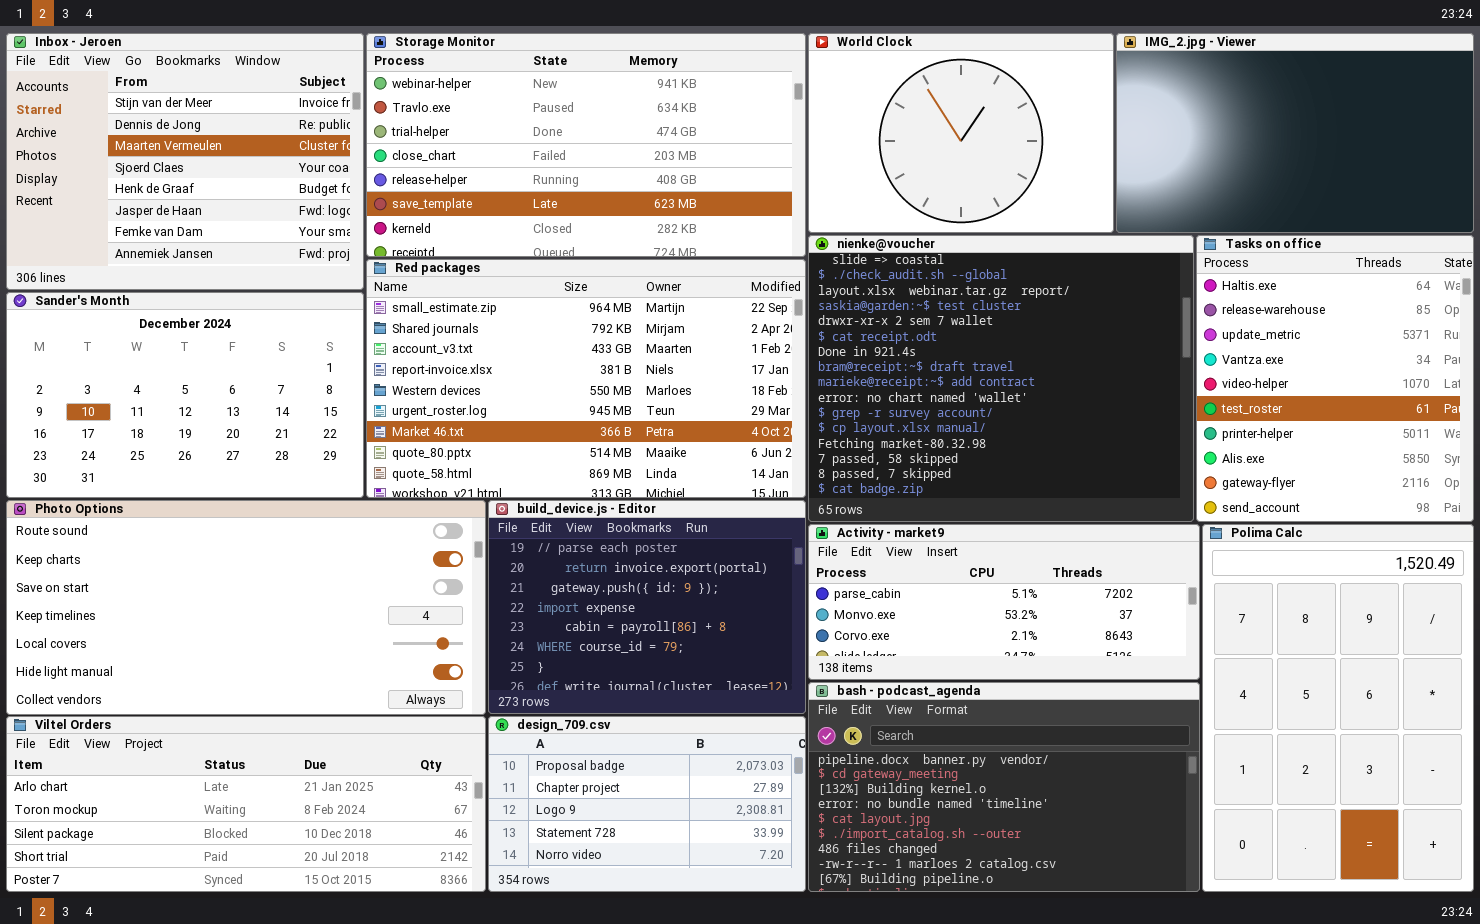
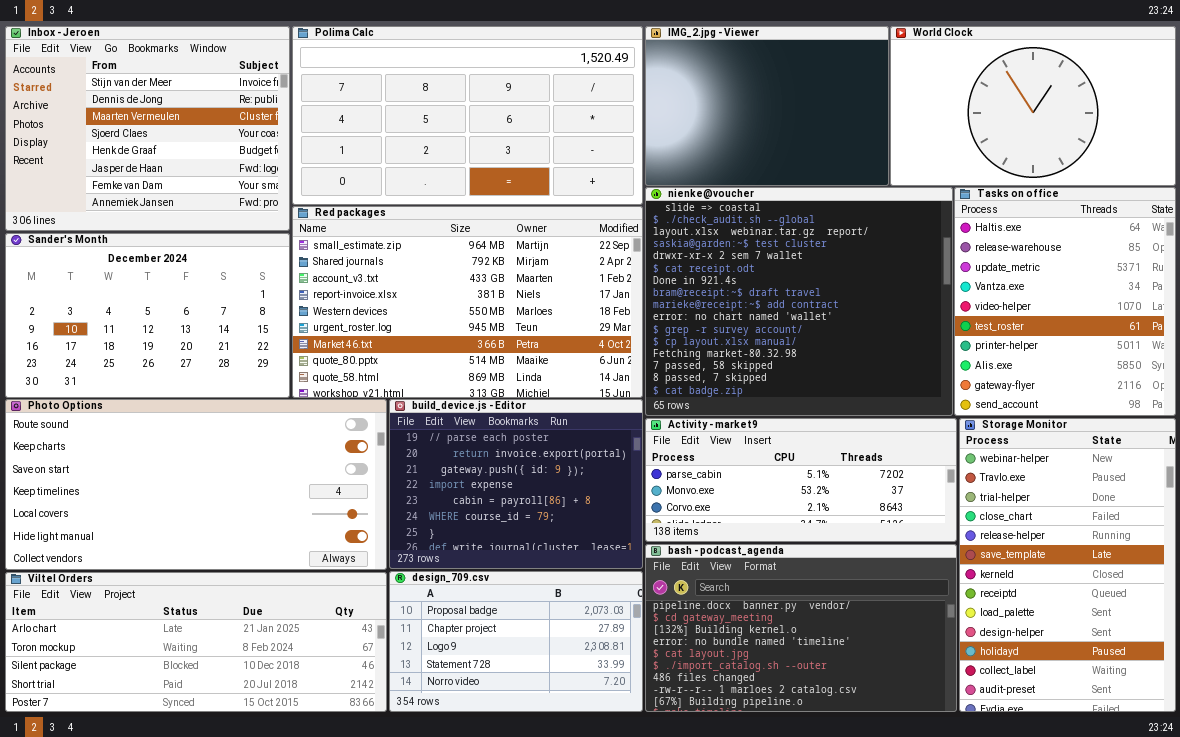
Storage Monitor: [366,33,806,257] -> [959,418,1176,712], moved, resized
World Clock: [808,33,1114,233] -> [890,26,1176,186], moved, resized
IMG_2.jpg - Viewer: [1116,33,1474,233] -> [645,26,889,186], moved, resized
Polima Calc: [1202,524,1474,892] -> [292,26,643,205], moved, resized

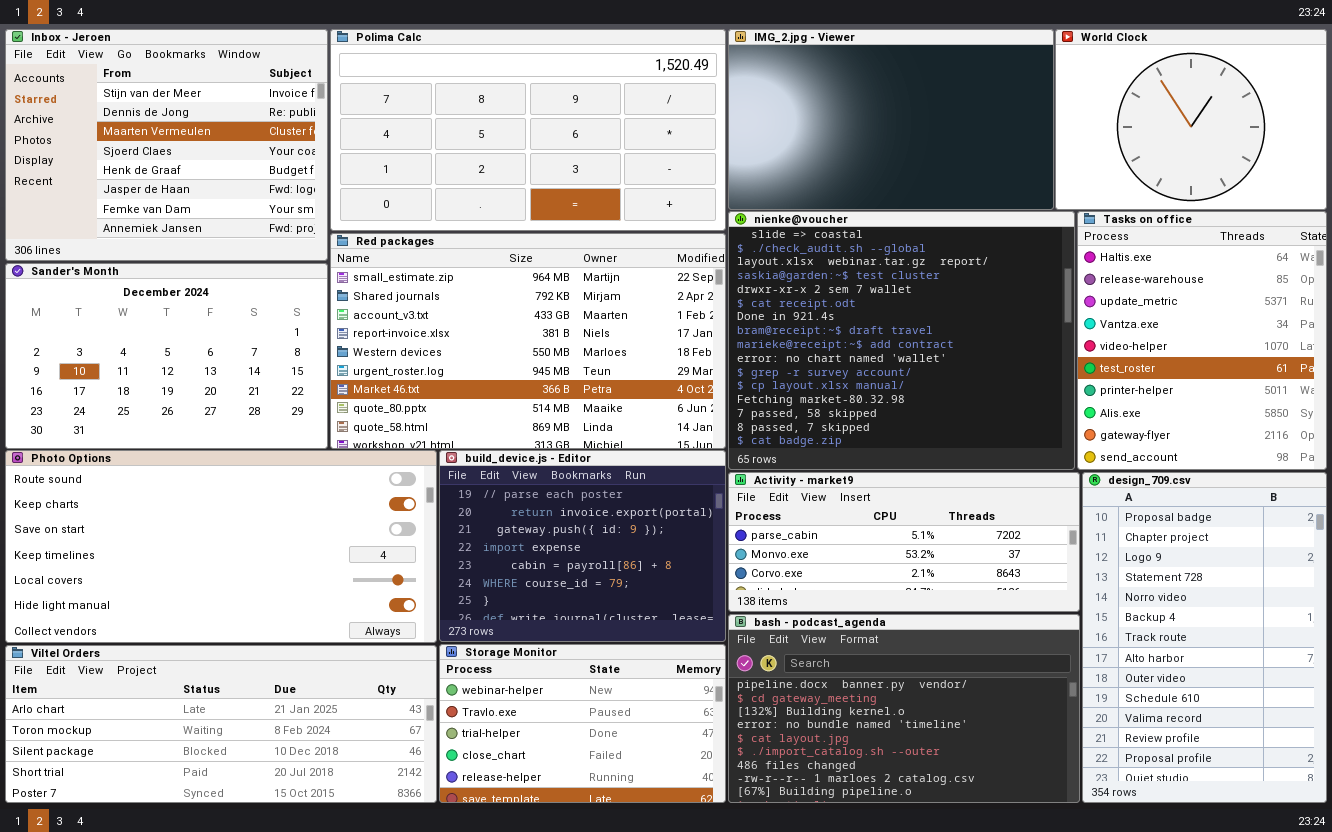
IMG_2.jpg - Viewer: [645,26,889,186] -> [728,29,1054,210], resized
World Clock: [890,26,1176,186] -> [1055,29,1327,210], resized
Storage Monitor: [959,418,1176,712] -> [439,644,726,803], moved, resized
design_709.csv: [389,571,643,712] -> [1082,472,1327,803], moved, resized

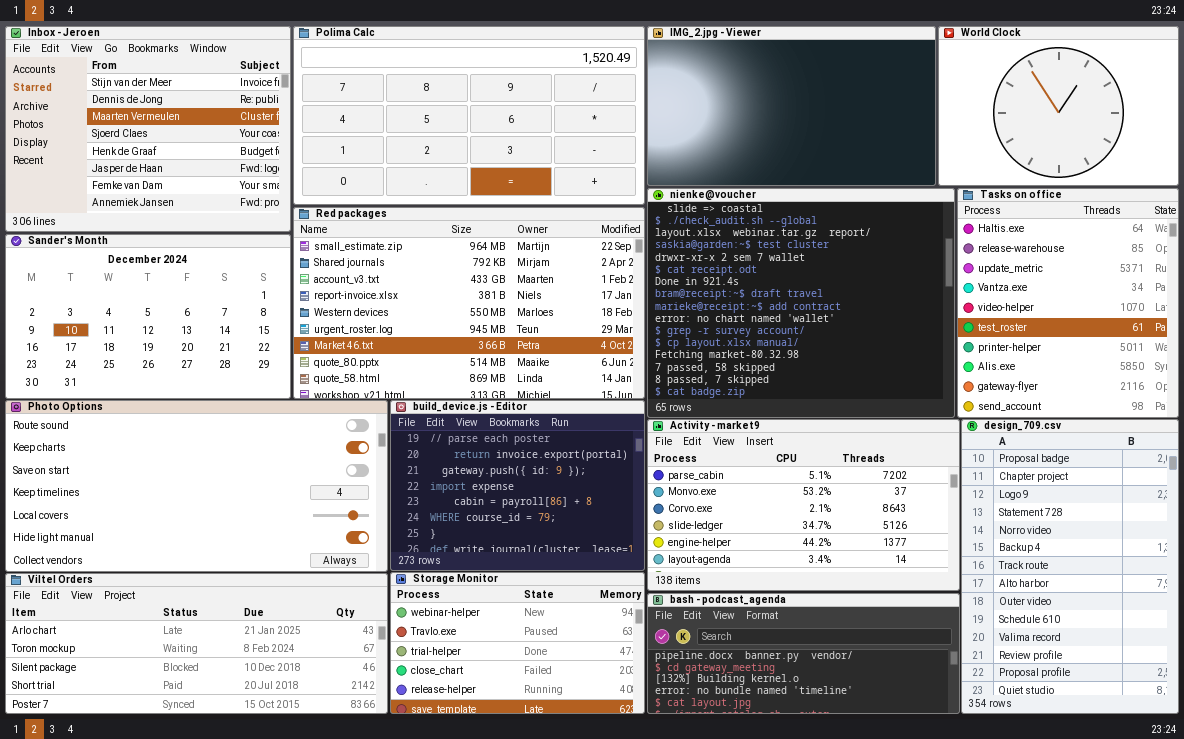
Activity - market9: [728,472,1080,612] -> [647,419,960,591], resized
bash - podcast_agenda: [728,614,1080,803] -> [647,593,960,714], resized

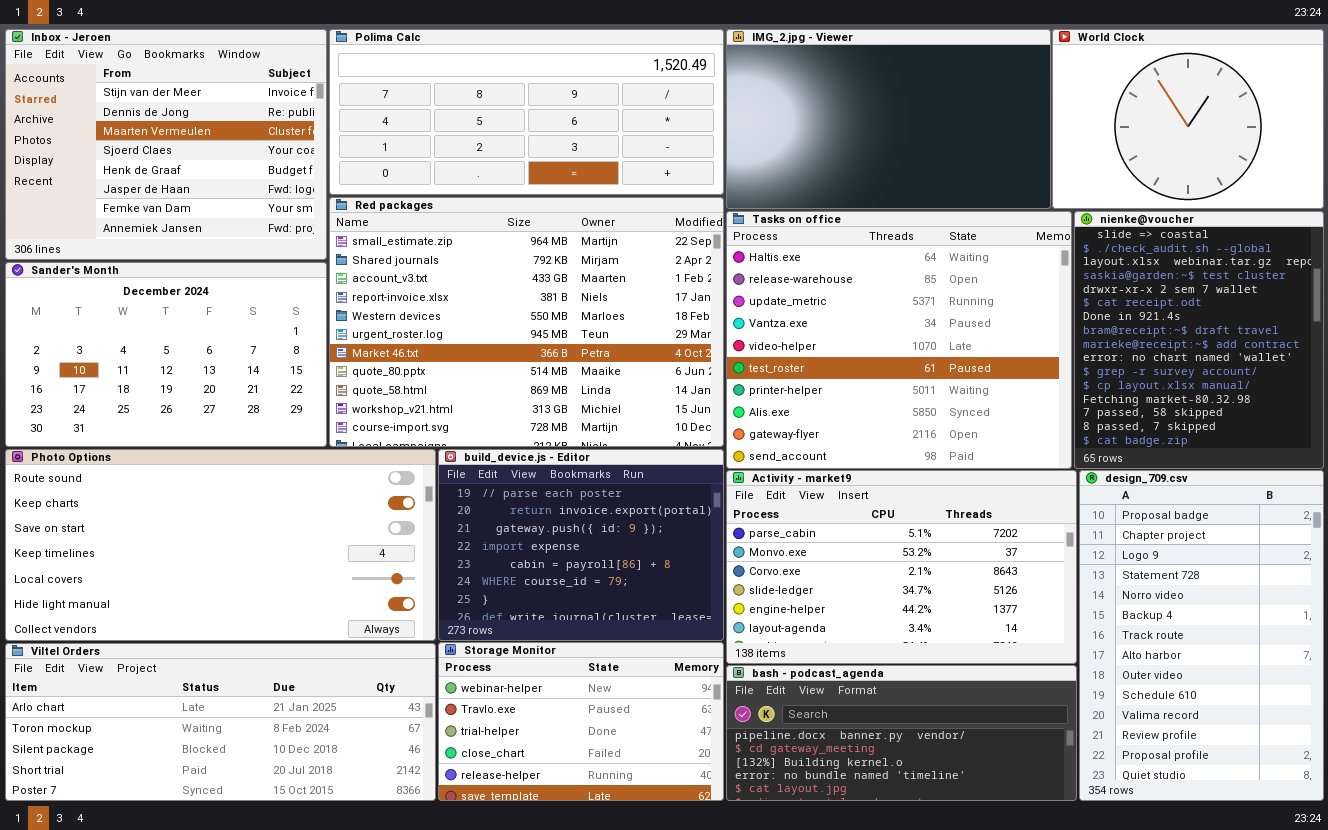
Polima Calc: [293,26,645,205] -> [329,29,724,195], resized
nienke@voucher: [647,188,955,418] -> [1074,211,1324,469], moved, resized
Tasks on office: [957,188,1179,418] -> [726,211,1072,469], moved, resized
Red packages: [293,207,645,399] -> [329,197,724,447], resized

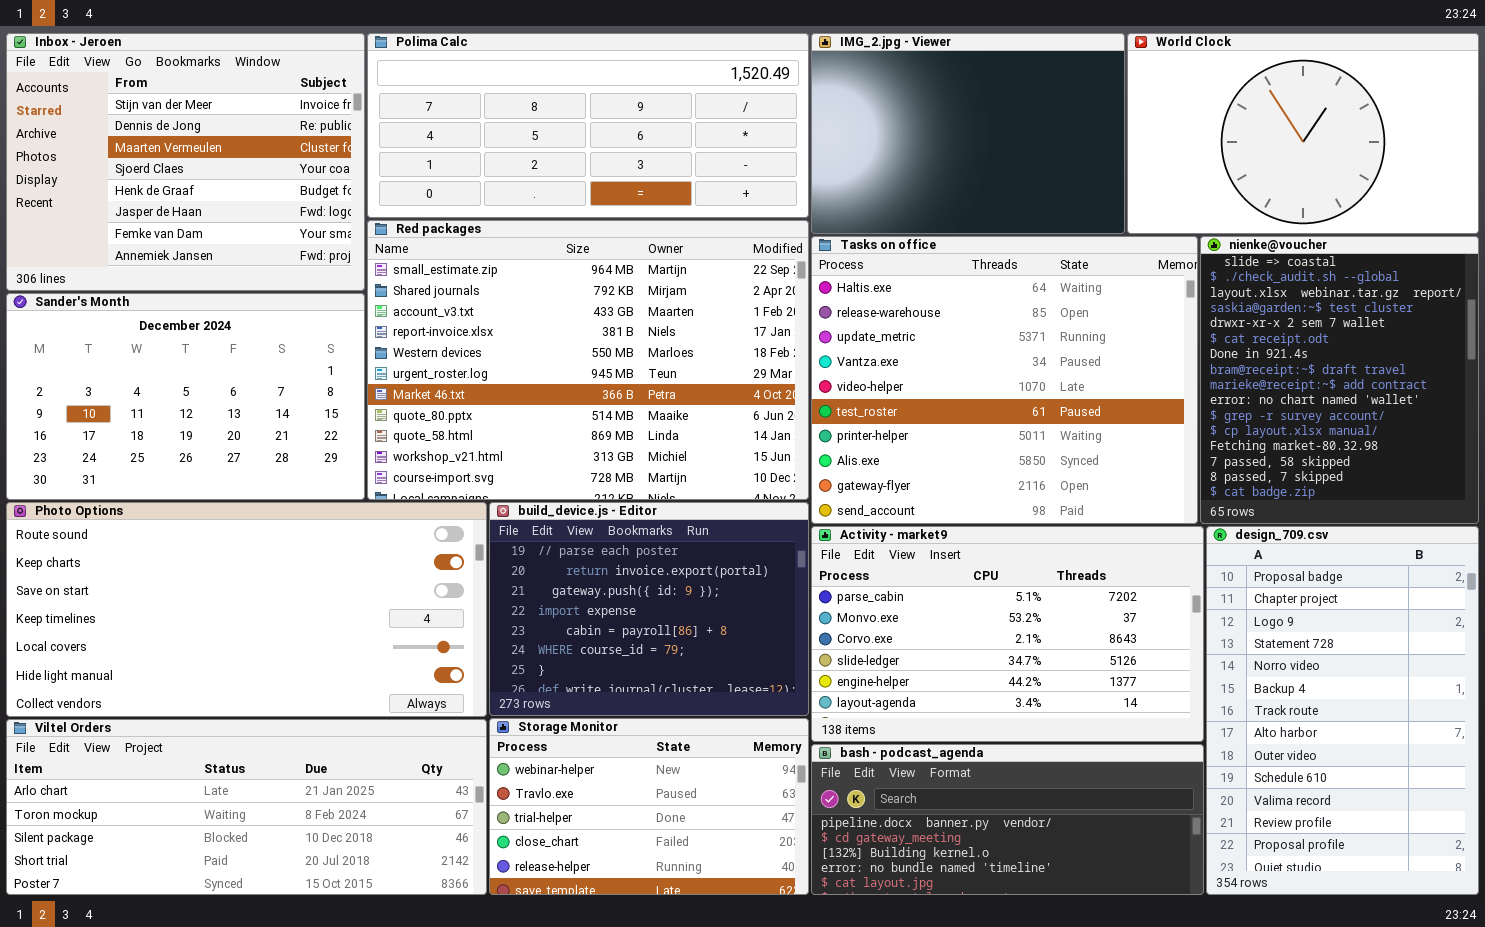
IMG_2.jpg - Viewer: [726,29,1051,209] -> [811,33,1125,234], resized
World Clock: [1052,29,1324,209] -> [1127,33,1479,234], resized

